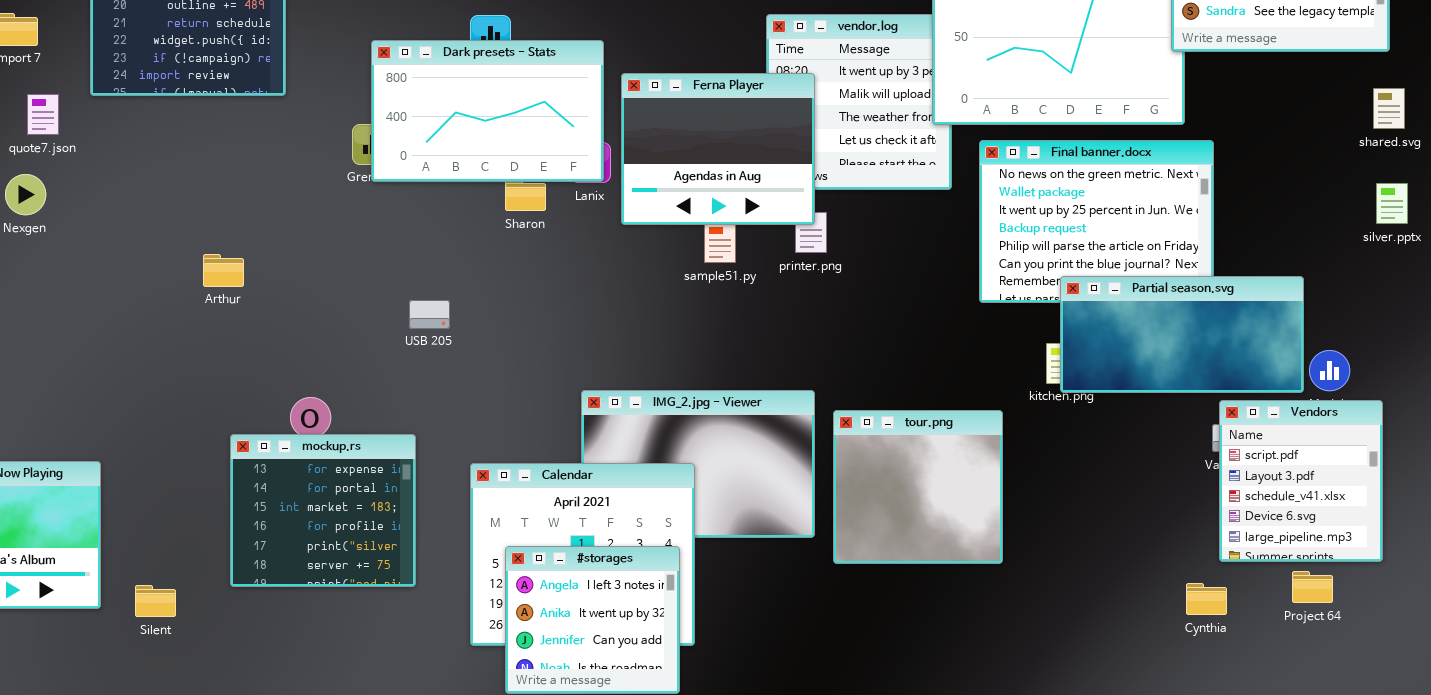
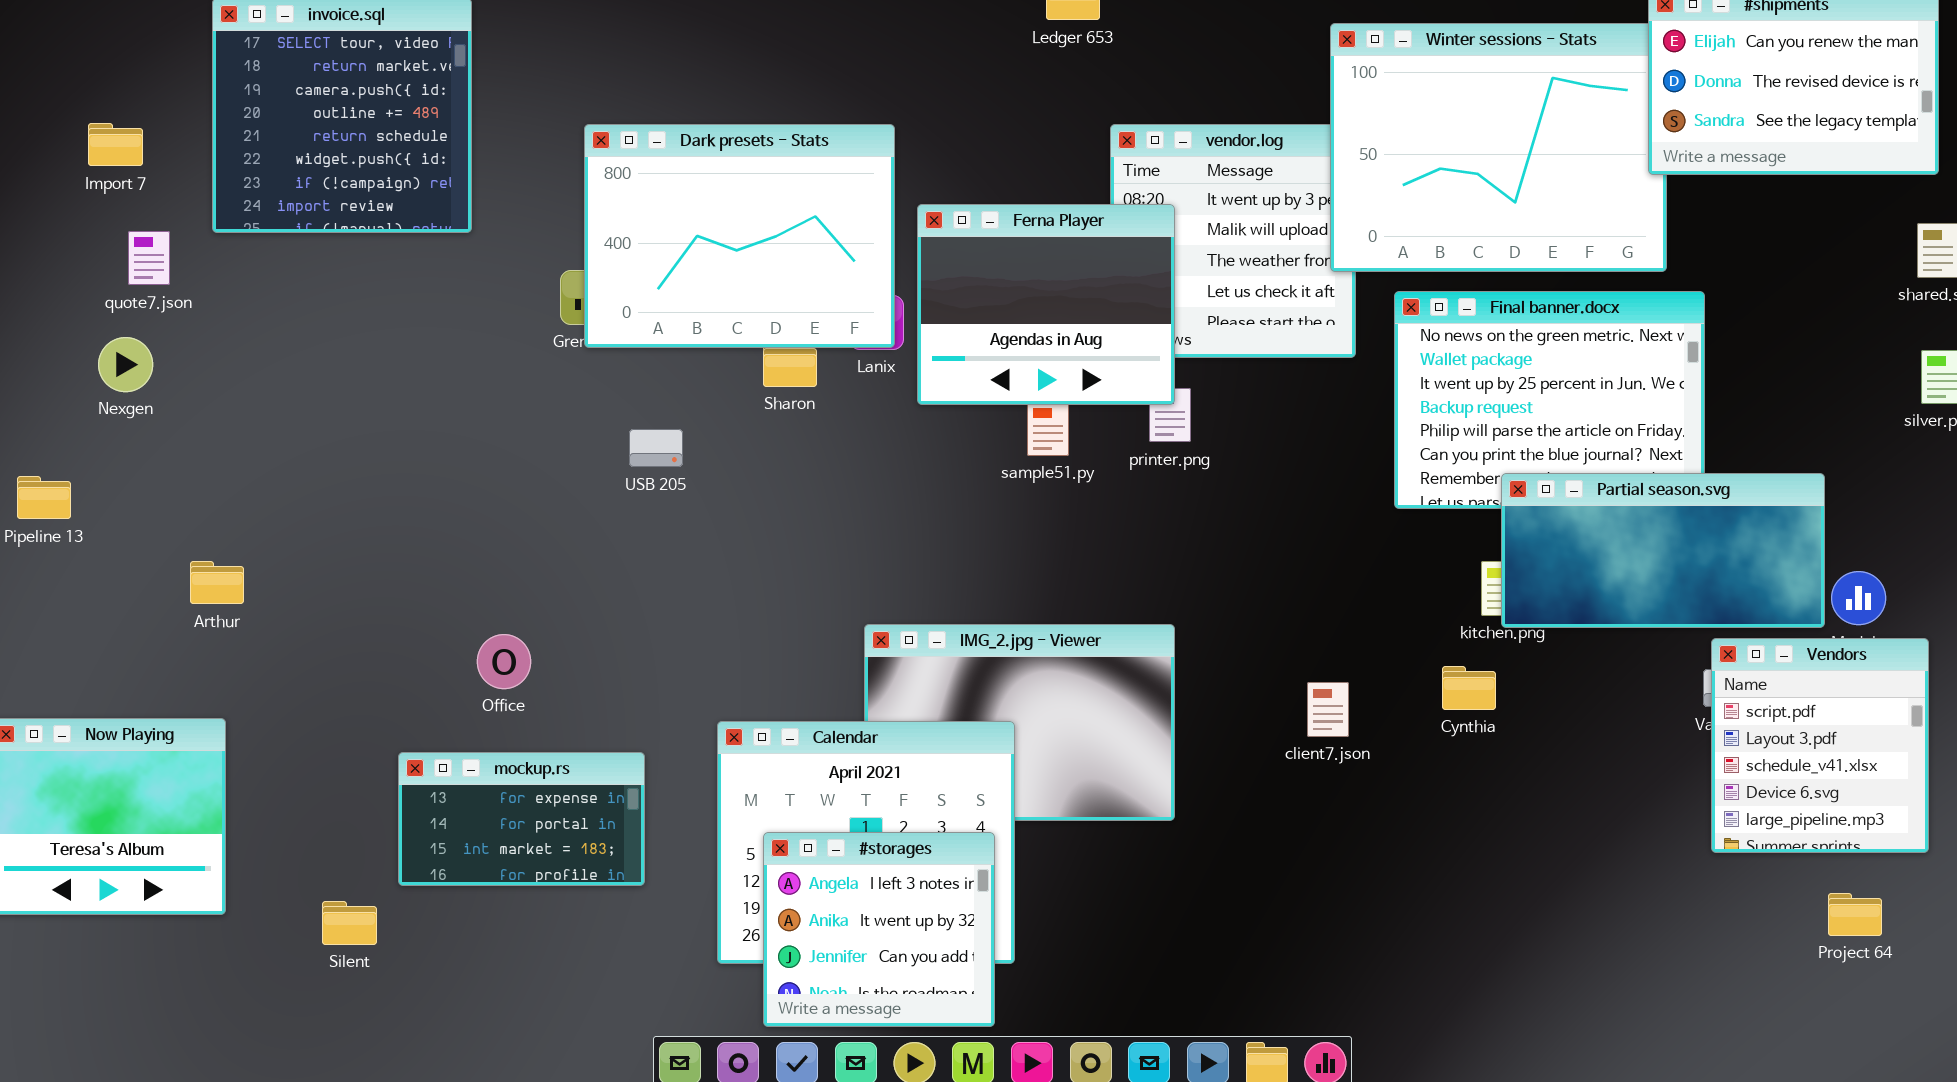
Dark presets - Stats: [371,40,604,182] -> [584,124,895,348], resized
Arthur: [203,254,244,287] -> [190,561,244,604], moved
USB 205: [409,300,450,329] -> [629,429,683,467], moved
tour.png: [833,410,1003,564] -> none, closed
mockup.rs: [230,434,416,587] -> [398,752,645,886], resized
Project 64: [1292,571,1333,603] -> [1828,893,1882,936], moved
Cynthia: [1186,583,1227,615] -> [1442,666,1496,710], moved
Silent: [135,585,176,617] -> [322,901,377,945], moved

